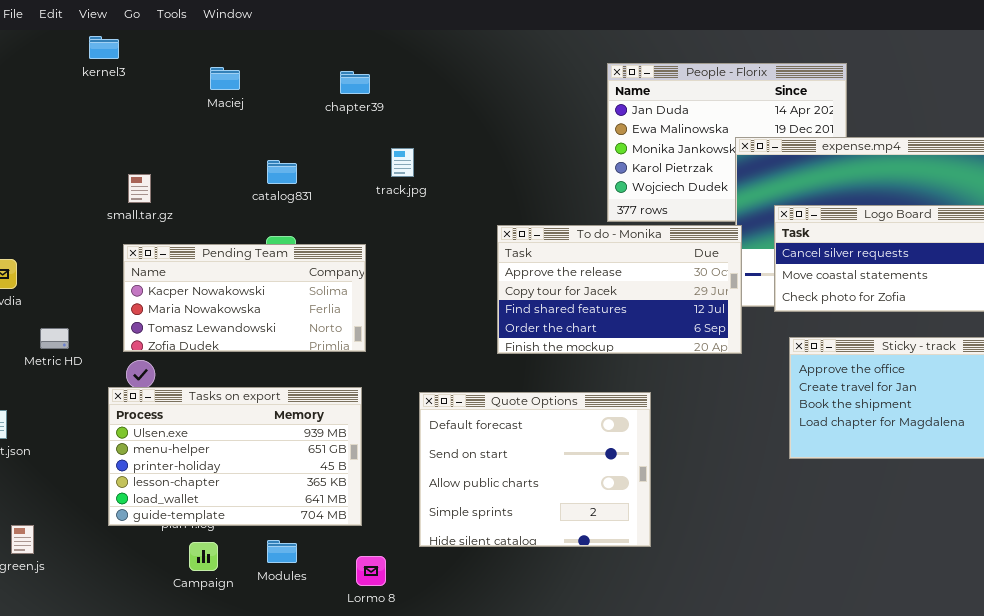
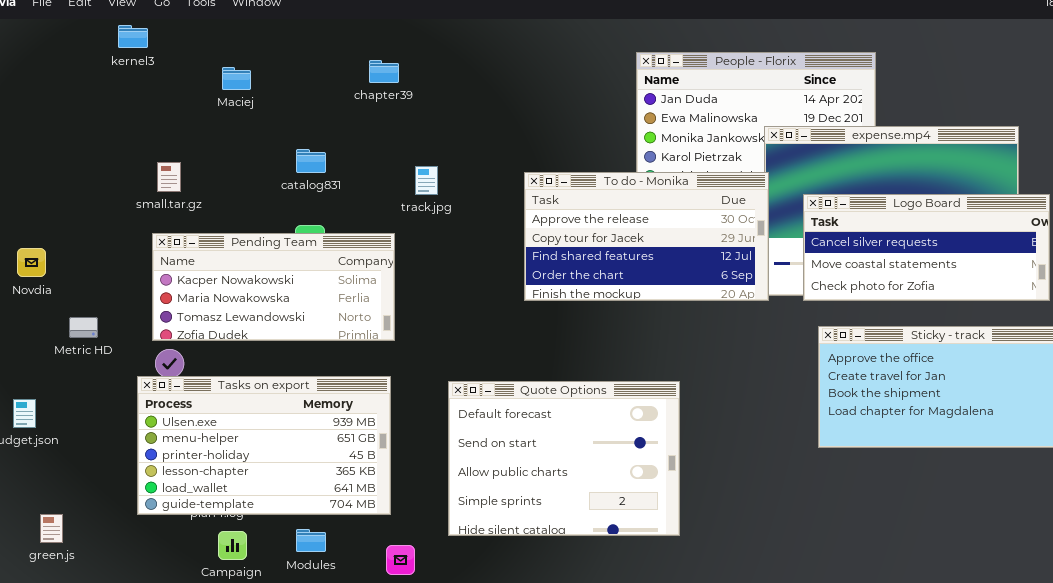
Maciej: [210,67,240,90] -> [222,67,251,90], moved
track.jpg: [391,148,414,177] -> [415,166,438,195], moved
To do - Monika: [497,225,742,354] -> [524,172,769,301], moved

